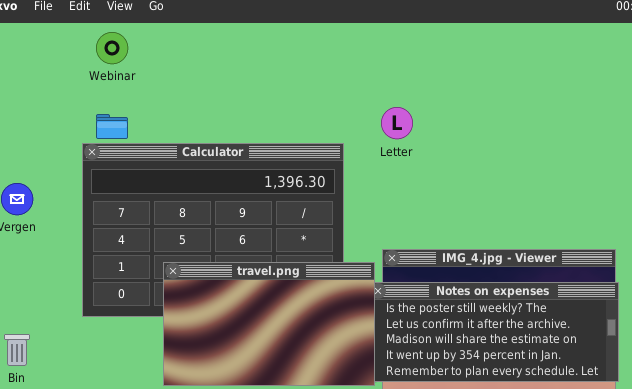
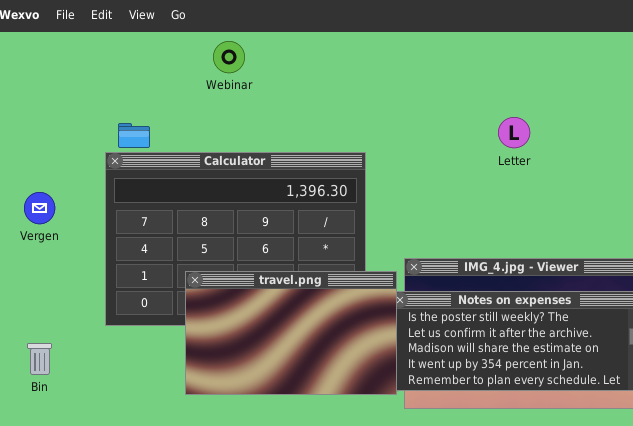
Webinar: [96,32,128,64] -> [213,41,245,73], moved
Letter: [381,107,413,139] -> [498,117,530,148], moved

